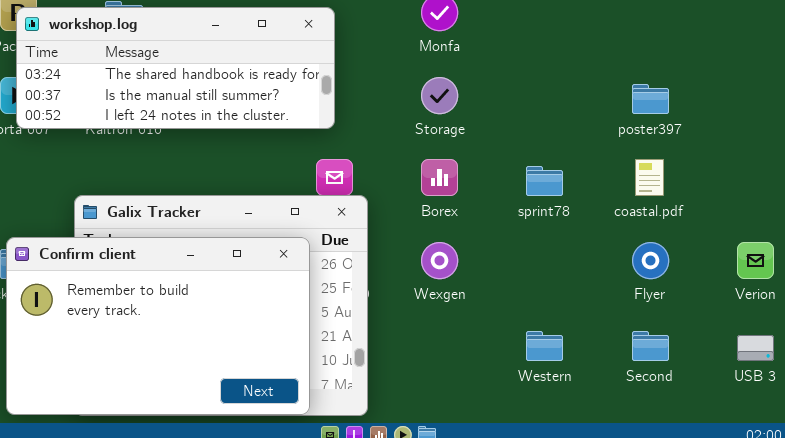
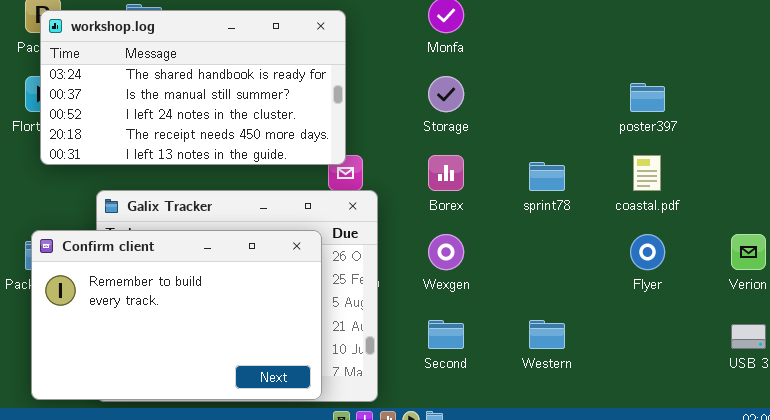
workshop.log: [16,7,335,129] -> [40,10,346,165], resized
Second: [632,331,669,361] -> [428,320,464,349], moved

